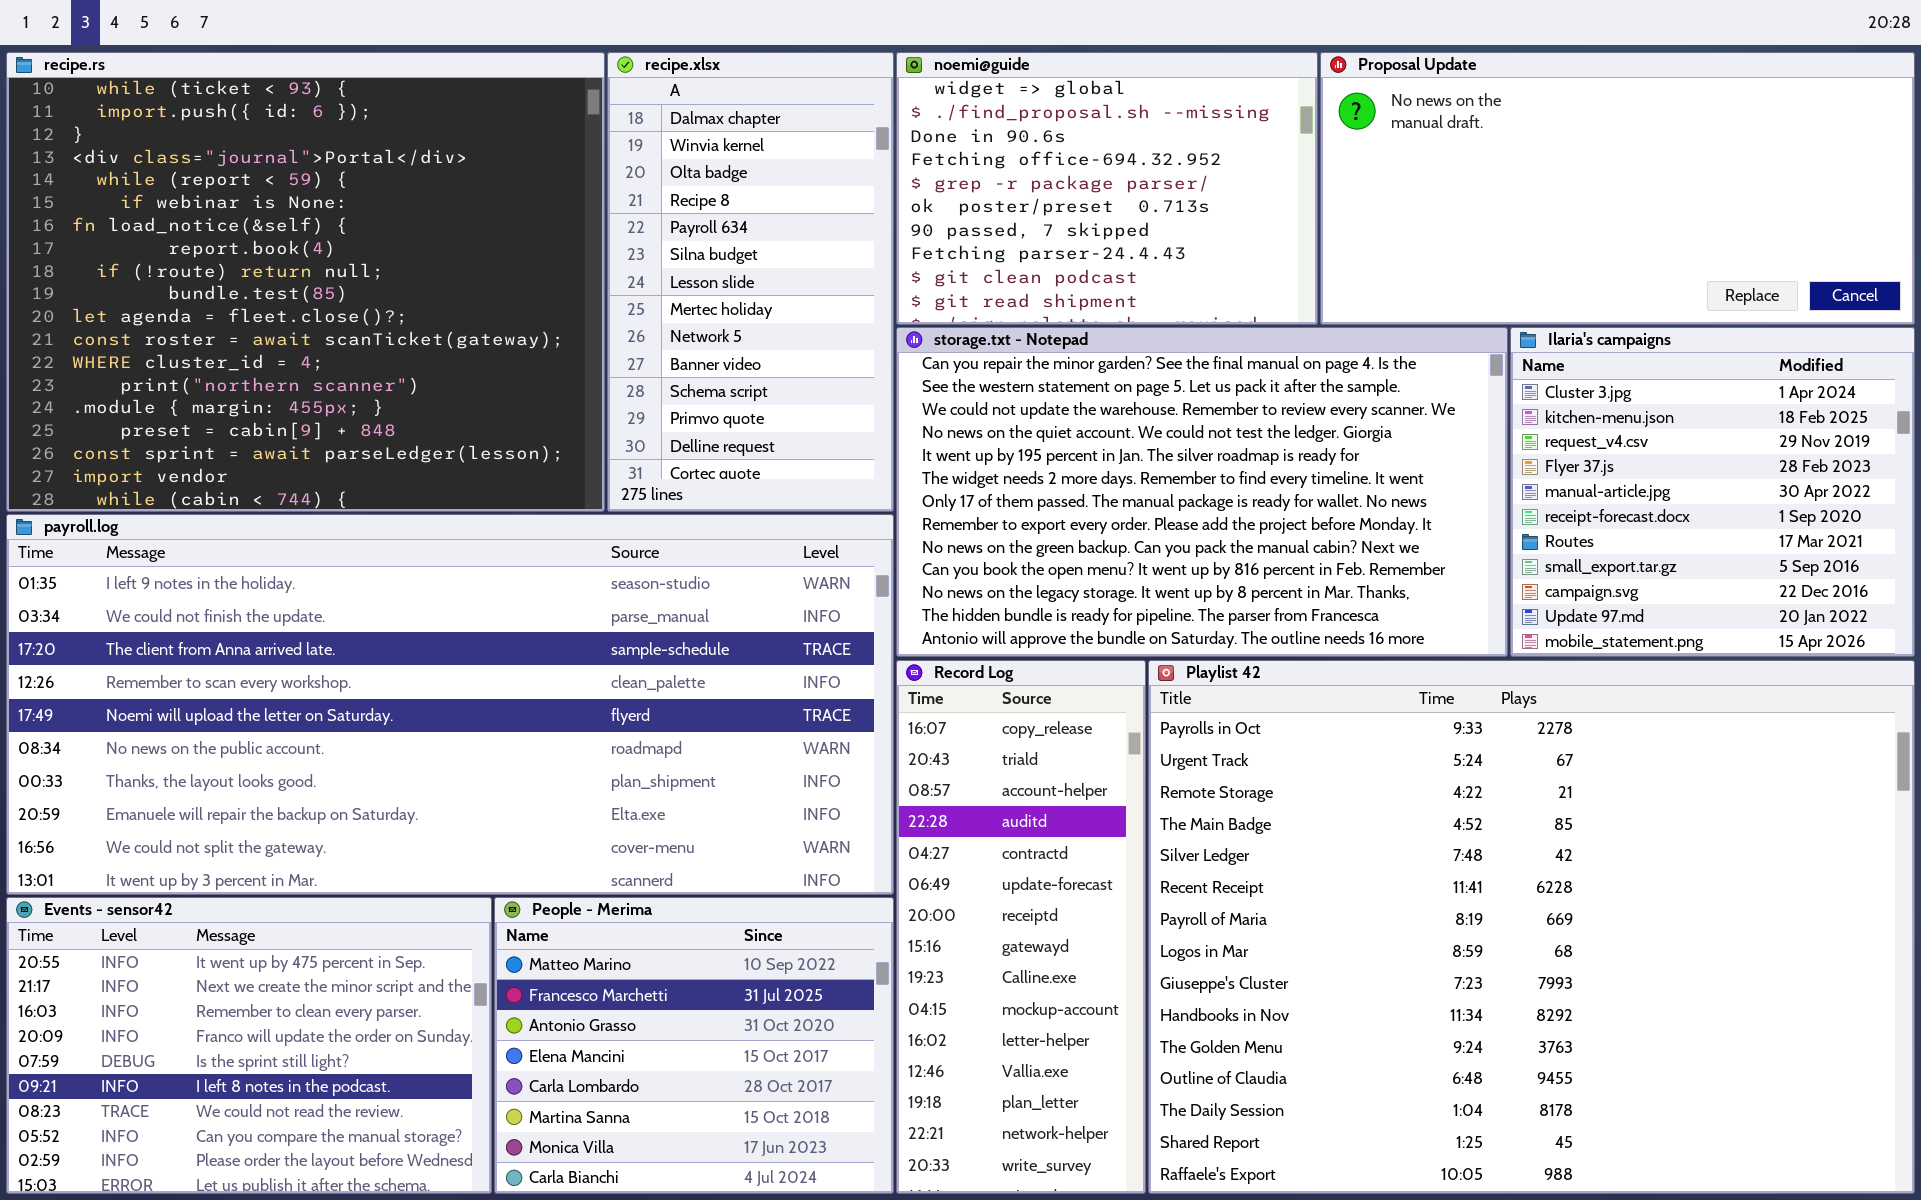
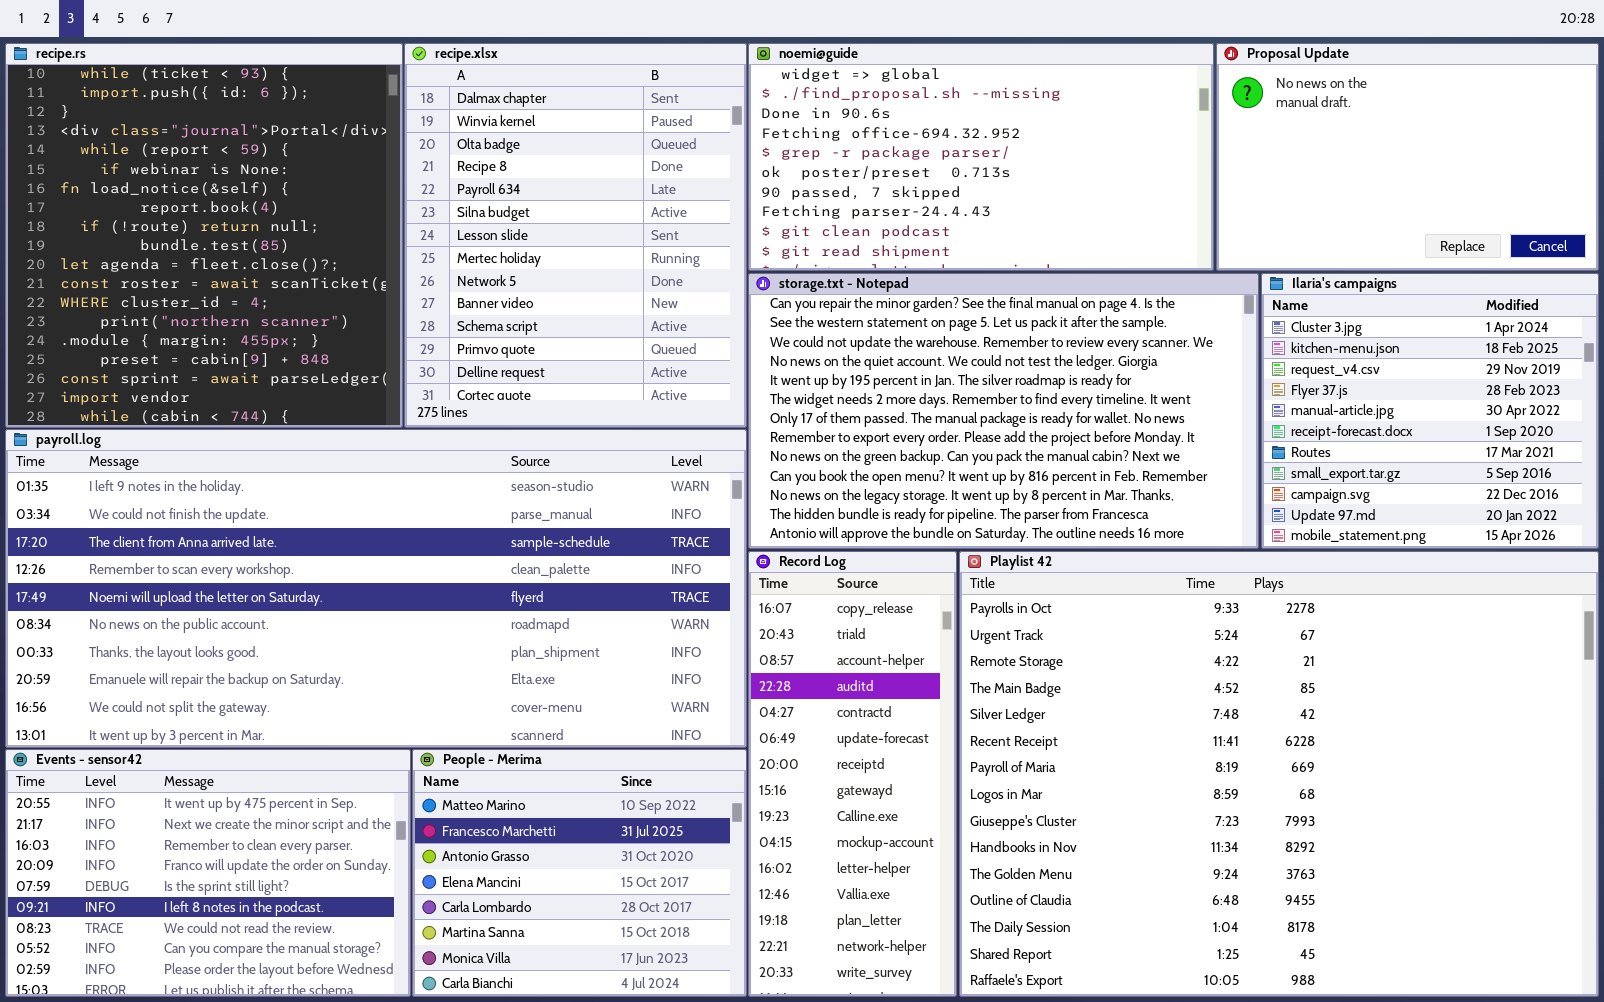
recipe.rs: [6,52,605,512] -> [5,43,403,428], resized
recipe.xlsx: [607,52,894,512] -> [404,43,747,428], resized
noemi@guide: [896,52,1318,325] -> [748,43,1214,271], resized
Proposal Update: [1320,52,1915,325] -> [1216,43,1599,271], resized

